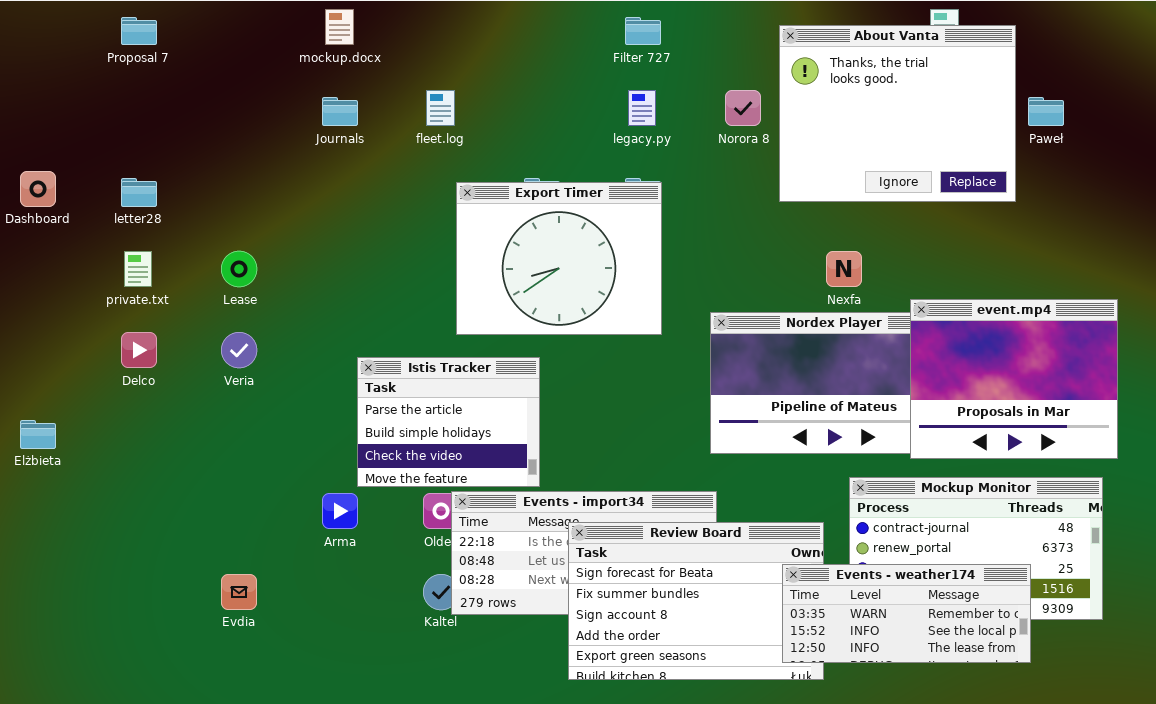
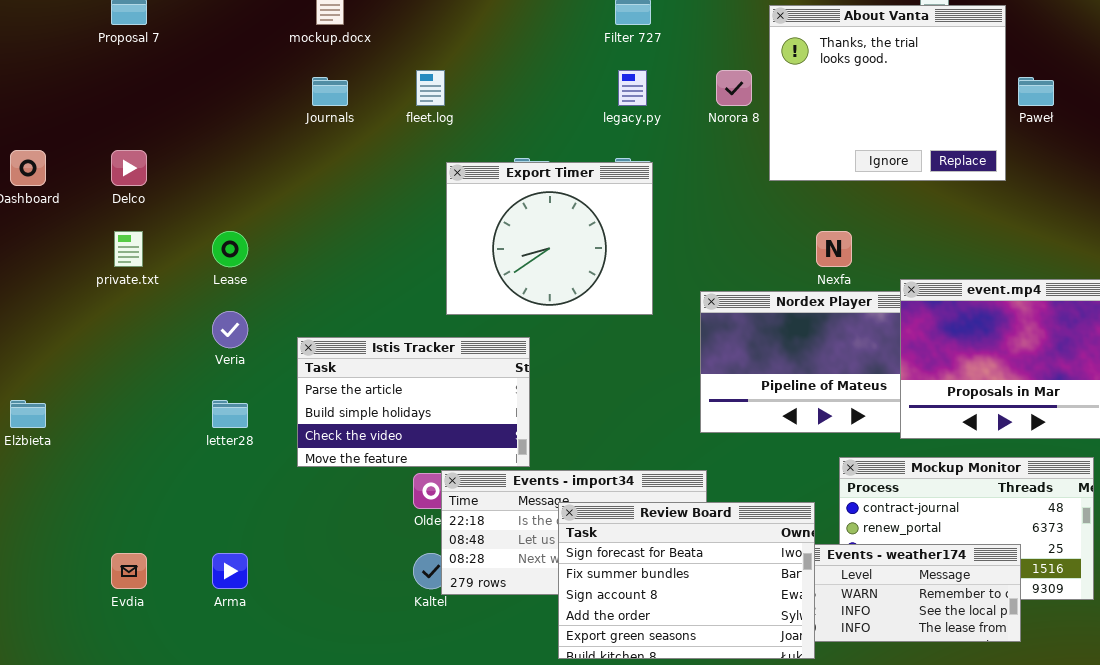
letter28: [121,178,157,207] -> [212,400,248,428], moved
Delco: [121,332,157,368] -> [111,150,147,186], moved
Istis Tracker: [357,357,540,487] -> [297,337,530,467], resized
Arma: [322,493,358,529] -> [212,553,248,589], moved
Review Board: [568,522,824,680] -> [558,502,815,659], raised
Evdia: [221,574,257,610] -> [111,553,147,589], moved

